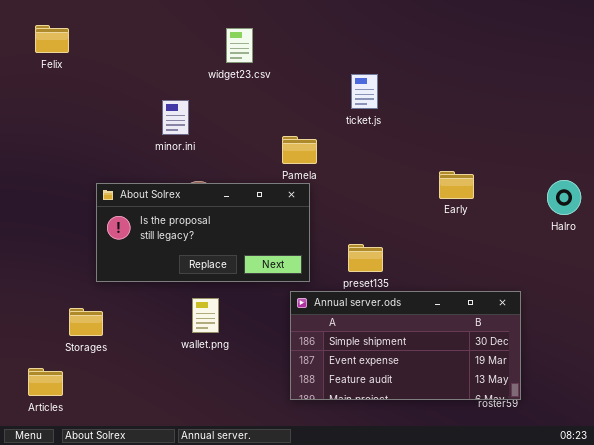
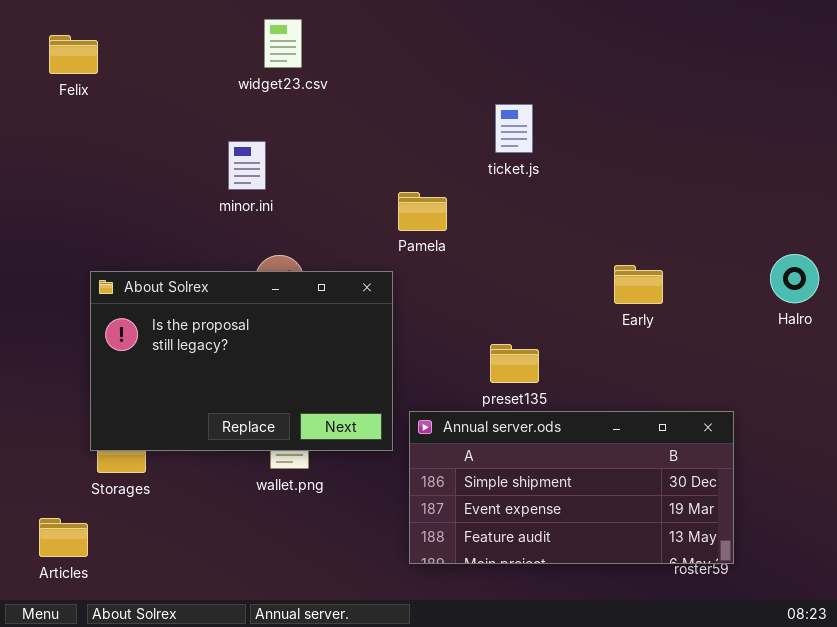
widget23.csv: [226,28,253,63] -> [264,19,302,68], moved
Early: [439,171,474,199] -> [614,265,663,304], moved
About Solrex: [96,183,310,282] -> [90,271,393,451], moved, resized

